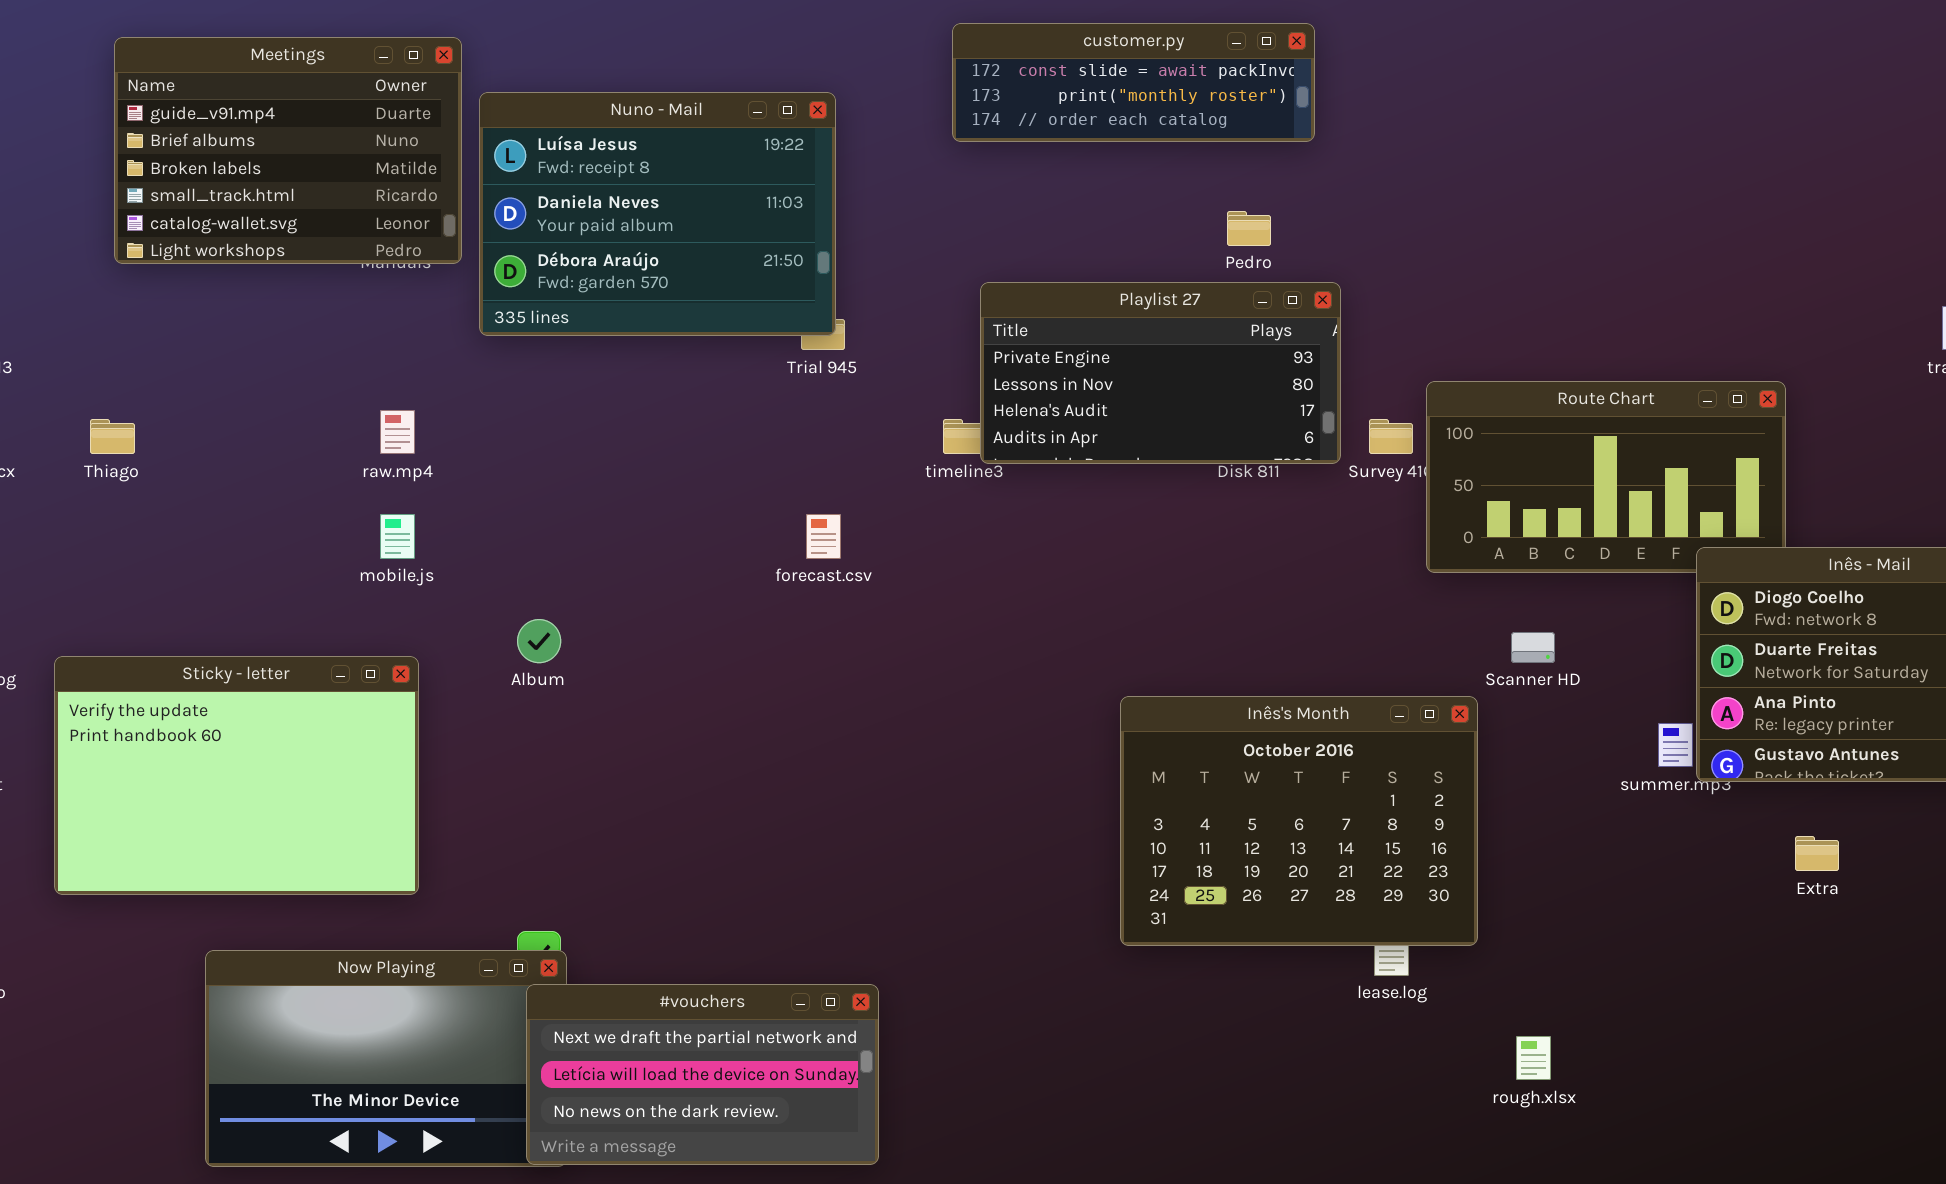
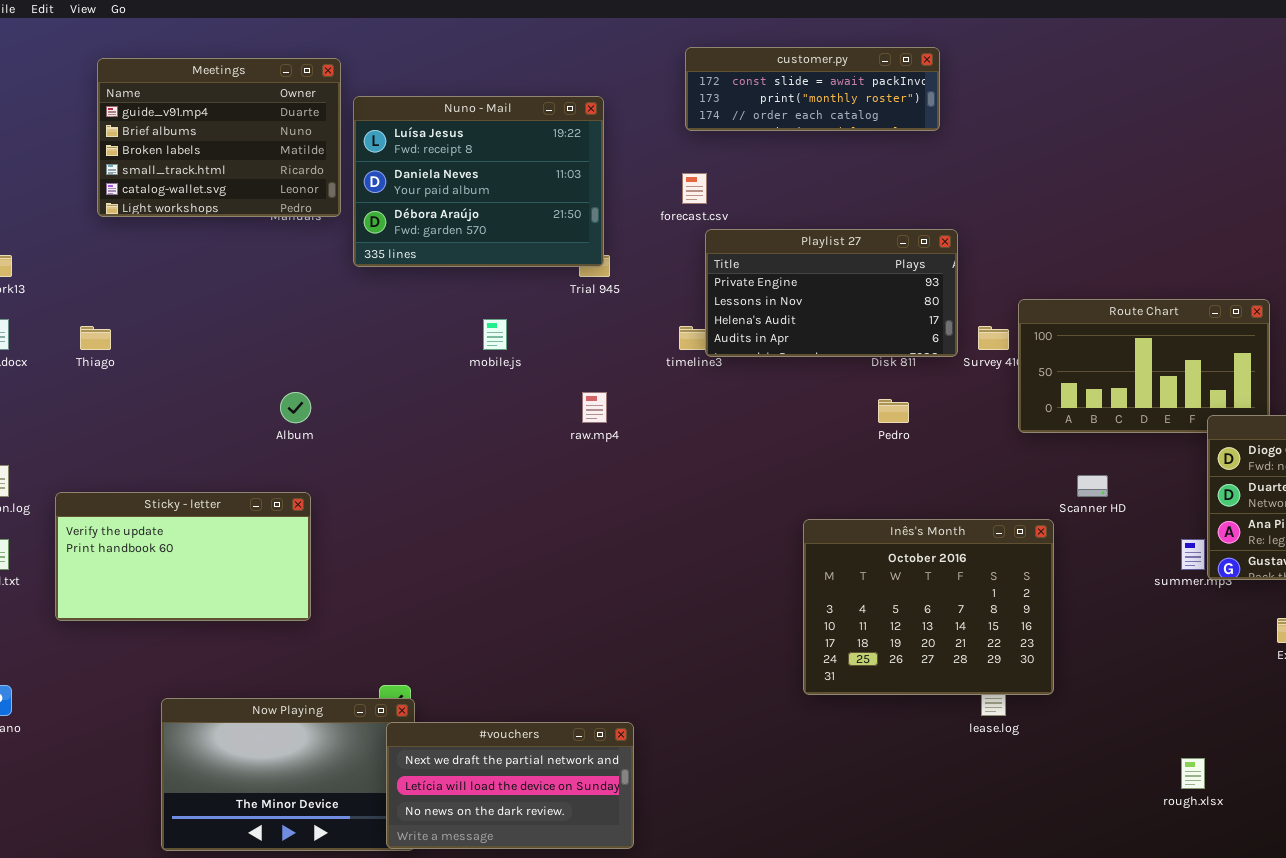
Pedro: [1227,211,1271,246] -> [878,399,909,423], moved
raw.mp4: [380,410,415,454] -> [582,392,607,423], moved
mobile.js: [380,514,415,559] -> [483,319,507,350], moved
forecast.csv: [806,514,841,559] -> [682,173,707,204], moved
Album: [517,619,561,663] -> [280,392,311,423], moved
Sticky - letter: [54,656,419,895] -> [55,492,311,621], resized
rough.xlsx: [1516,1036,1551,1080] -> [1181,758,1205,789], moved

